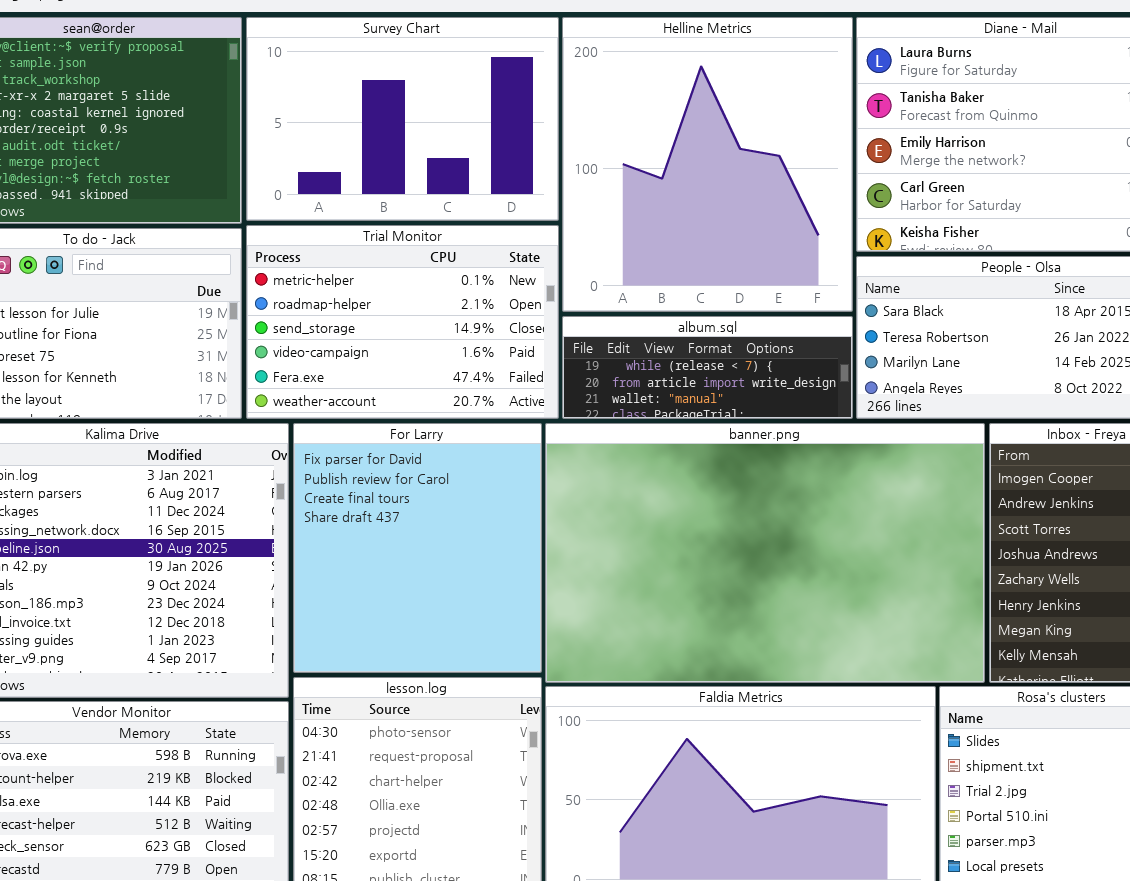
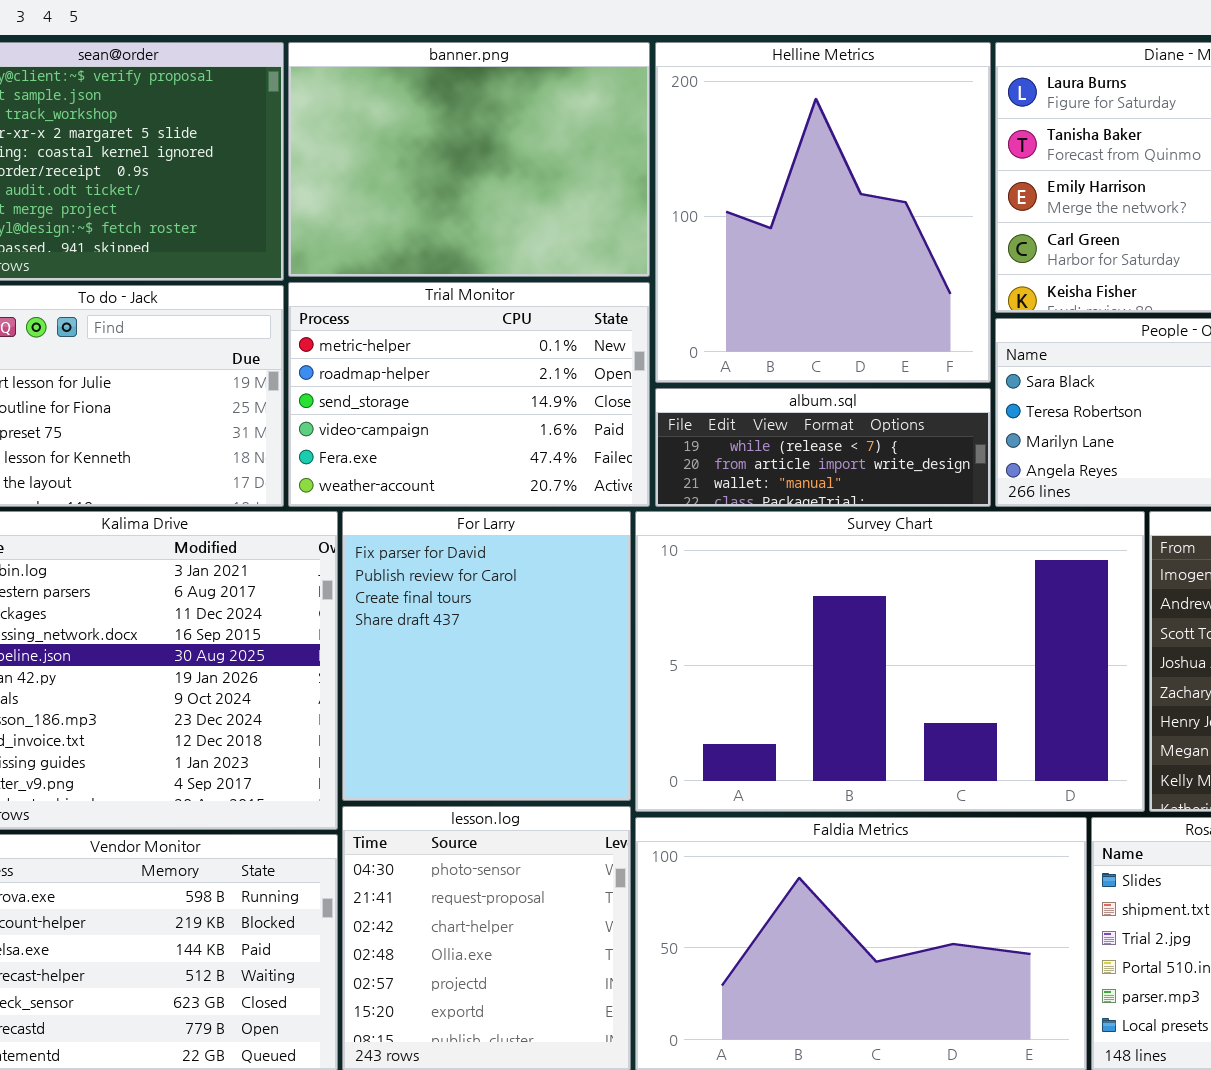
Survey Chart: [246,17,559,221] -> [635,511,1145,812], moved, resized
banner.png: [545,423,985,683] -> [288,42,650,277], moved, resized

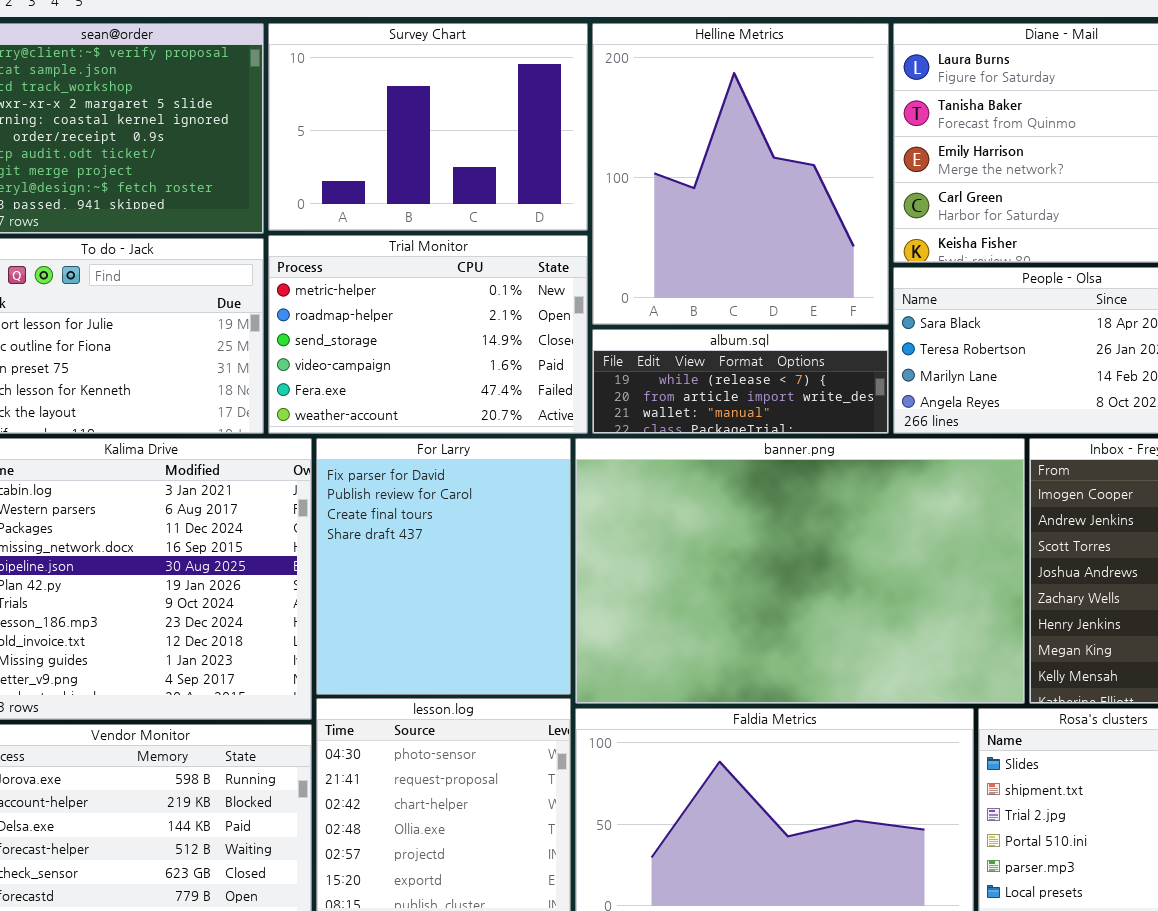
banner.png: [288,42,650,277] -> [575,438,1025,704], moved, resized
Survey Chart: [635,511,1145,812] -> [268,23,588,231], moved, resized

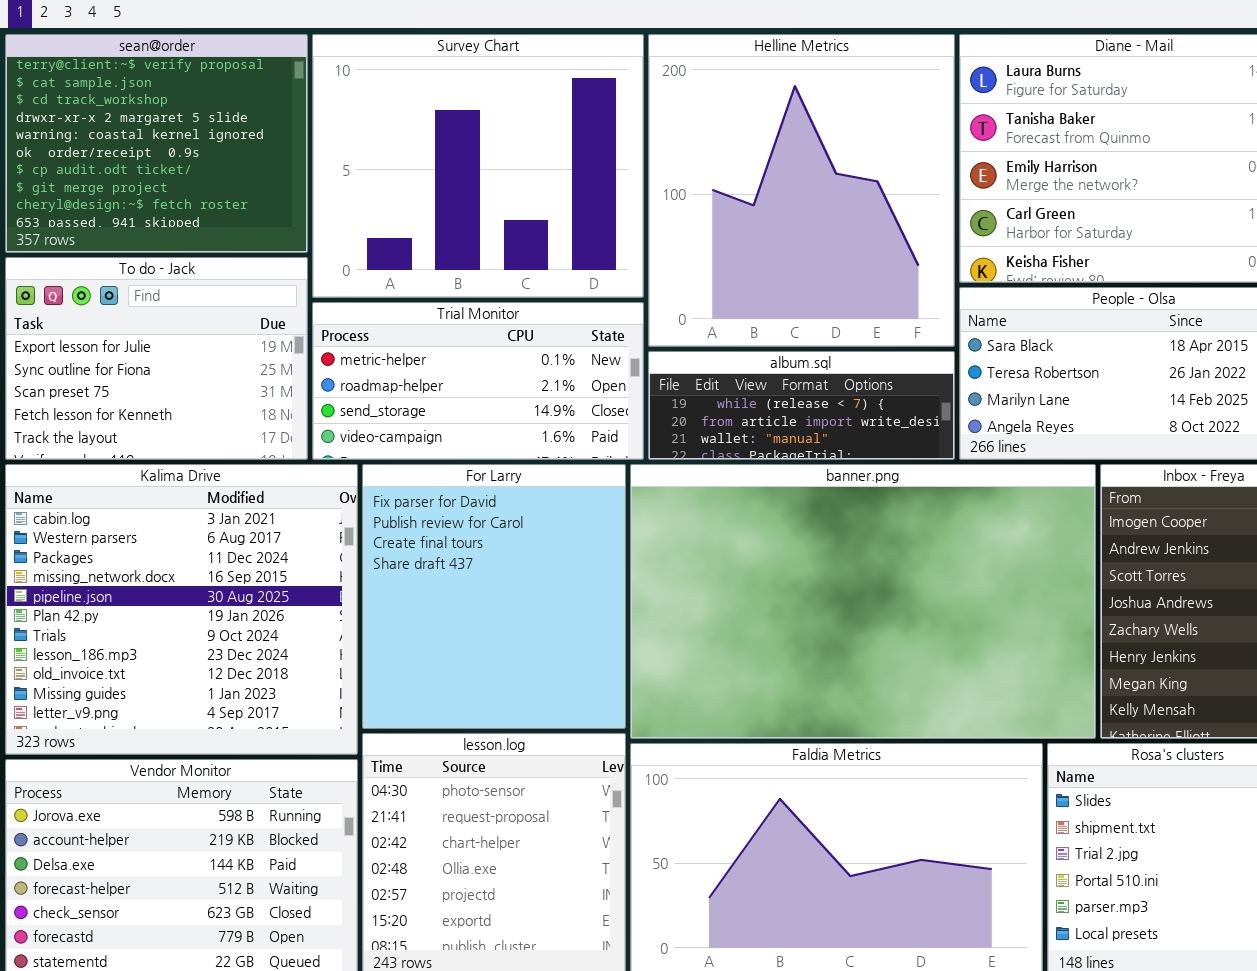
Survey Chart: [268,23,588,231] -> [312,34,644,298], resized
Trial Monitor: [268,235,588,434] -> [312,302,644,460], resized

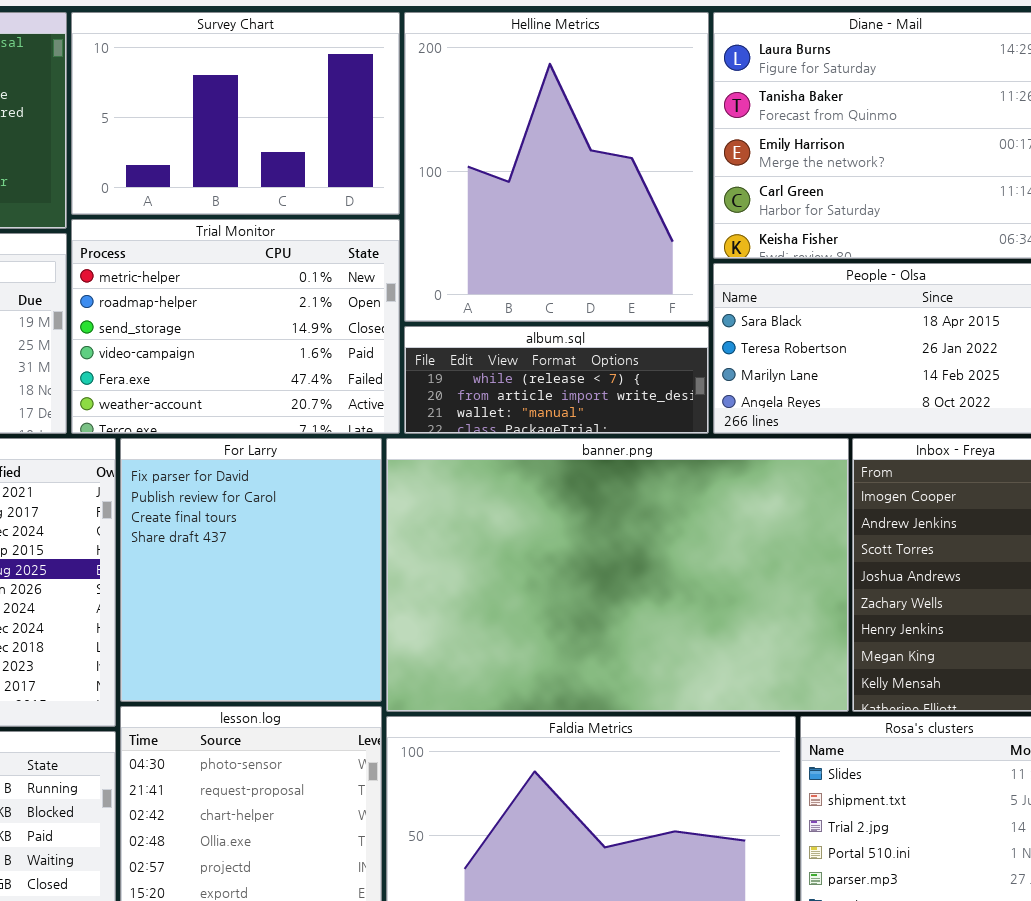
Survey Chart: [312,34,644,298] -> [71,12,400,215], resized
Trial Monitor: [312,302,644,460] -> [71,219,400,434], resized

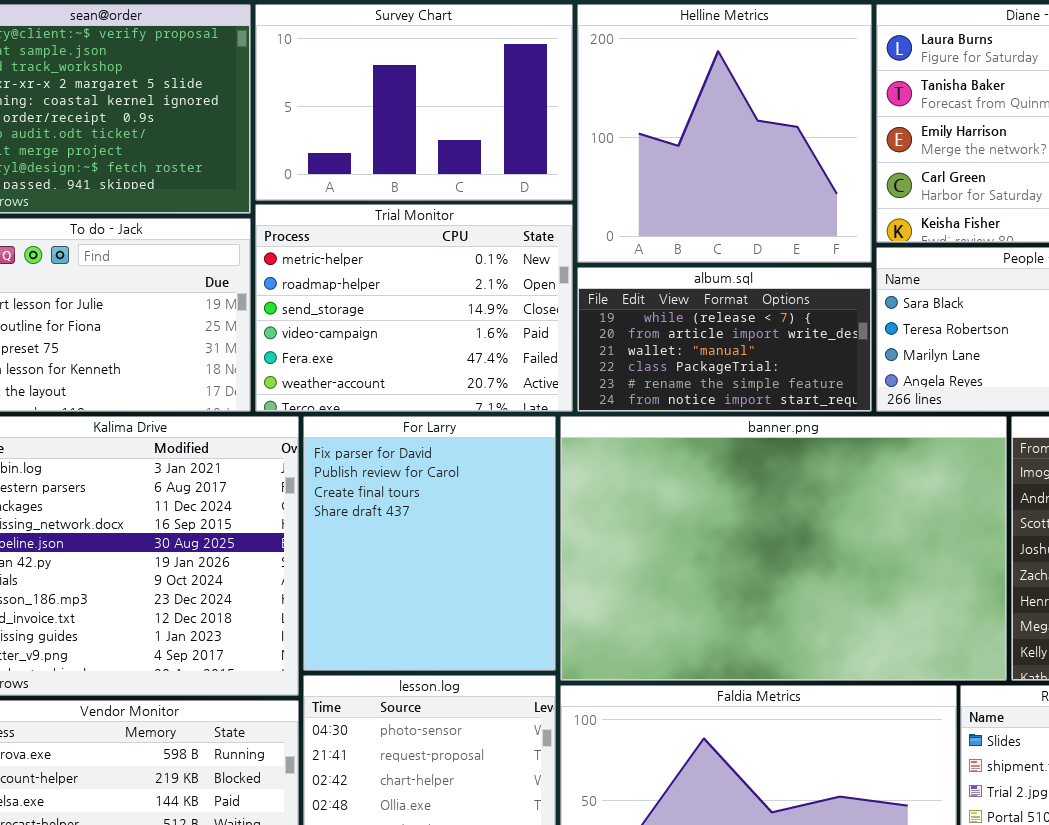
Helline Metrics: [404,12,709,322] -> [577,4,872,263], resized
album.sql: [404,326,709,434] -> [577,267,872,412], resized

